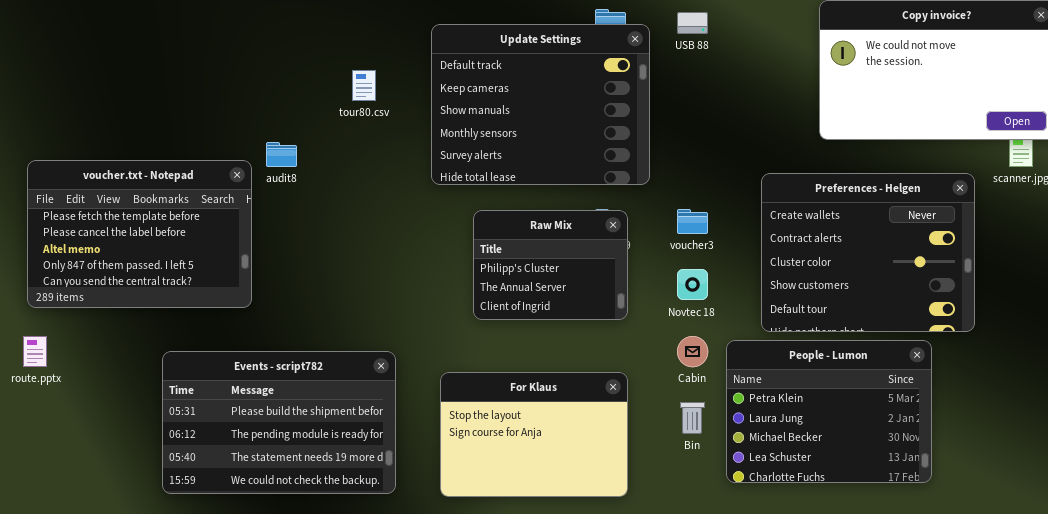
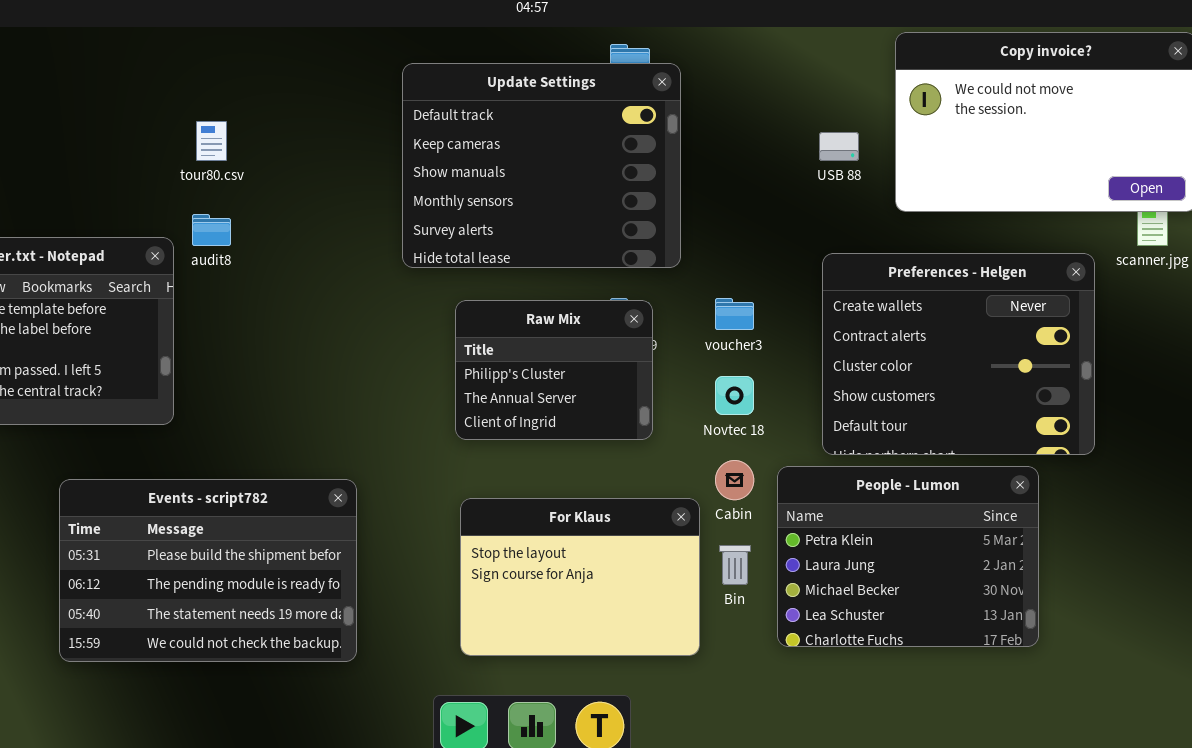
USB 88: [677,12,708,34] -> [819,132,859,161], moved
tour80.csv: [352,70,376,101] -> [196,121,227,161], moved
For Klaus: [440,372,628,497] -> [460,498,700,656], moved

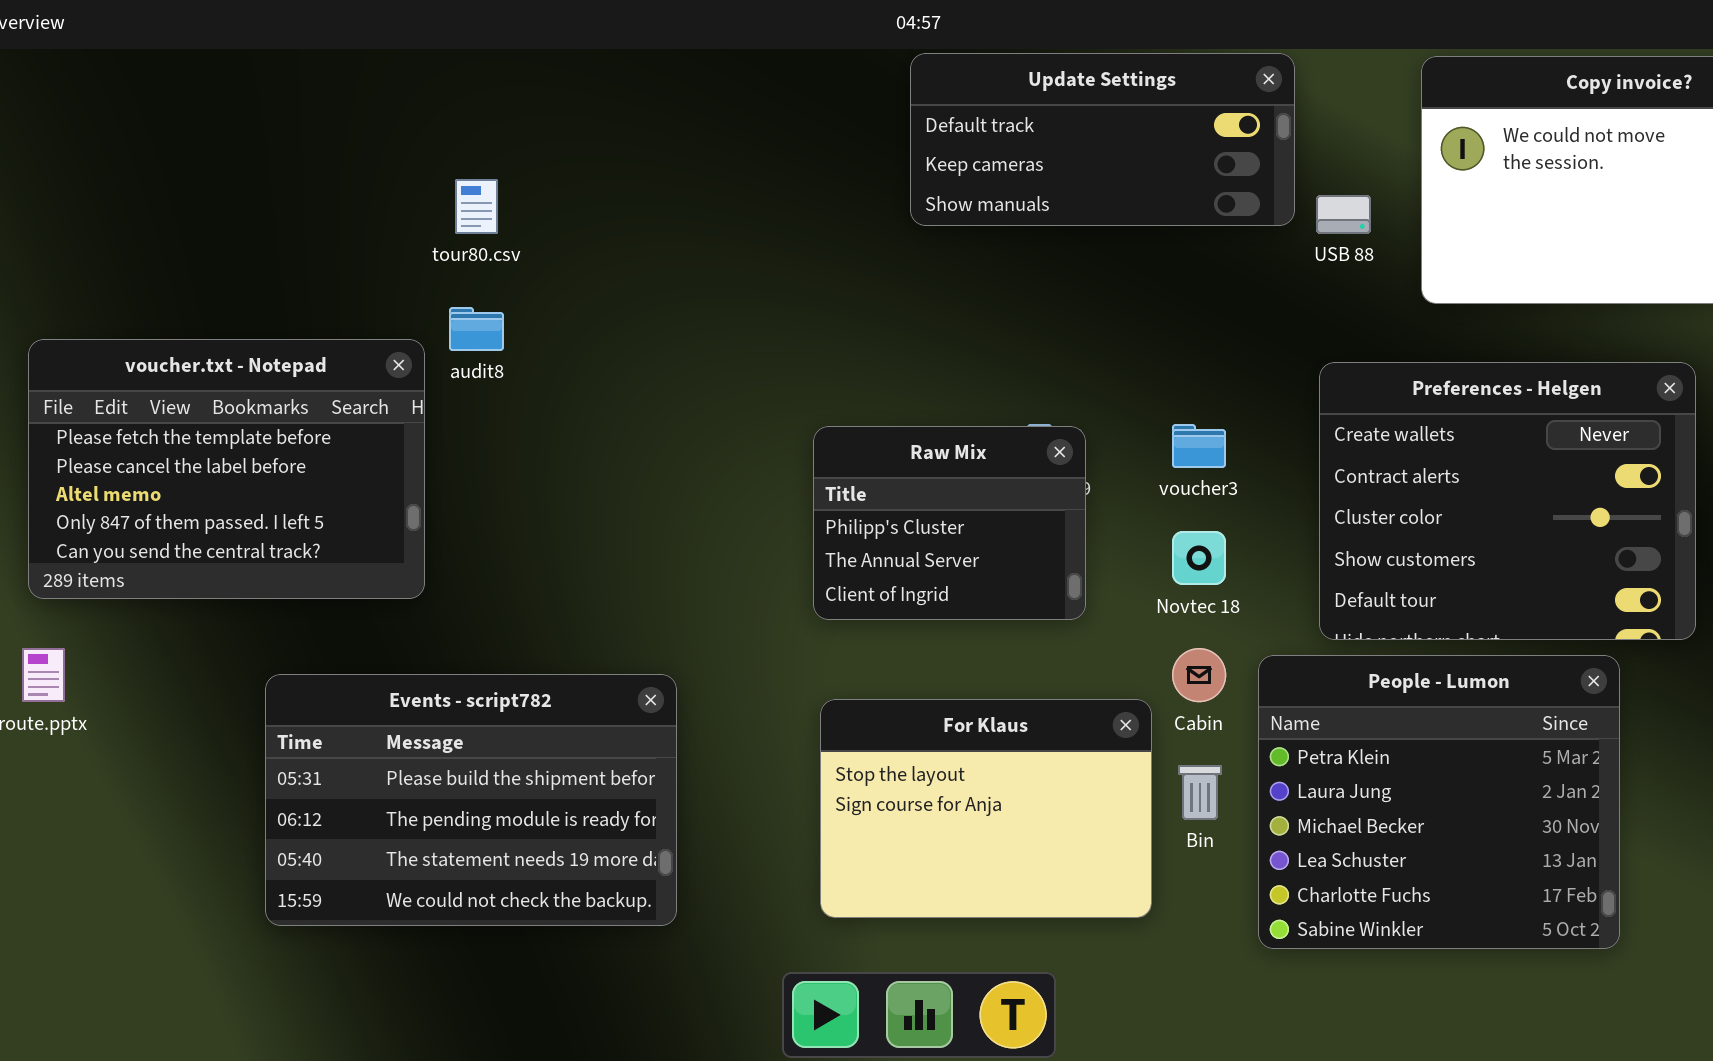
Update Settings: [402,63,681,268] -> [910,53,1295,226], moved, resized
People - Lumon: [777,466,1039,647] -> [1258,655,1620,949], resized

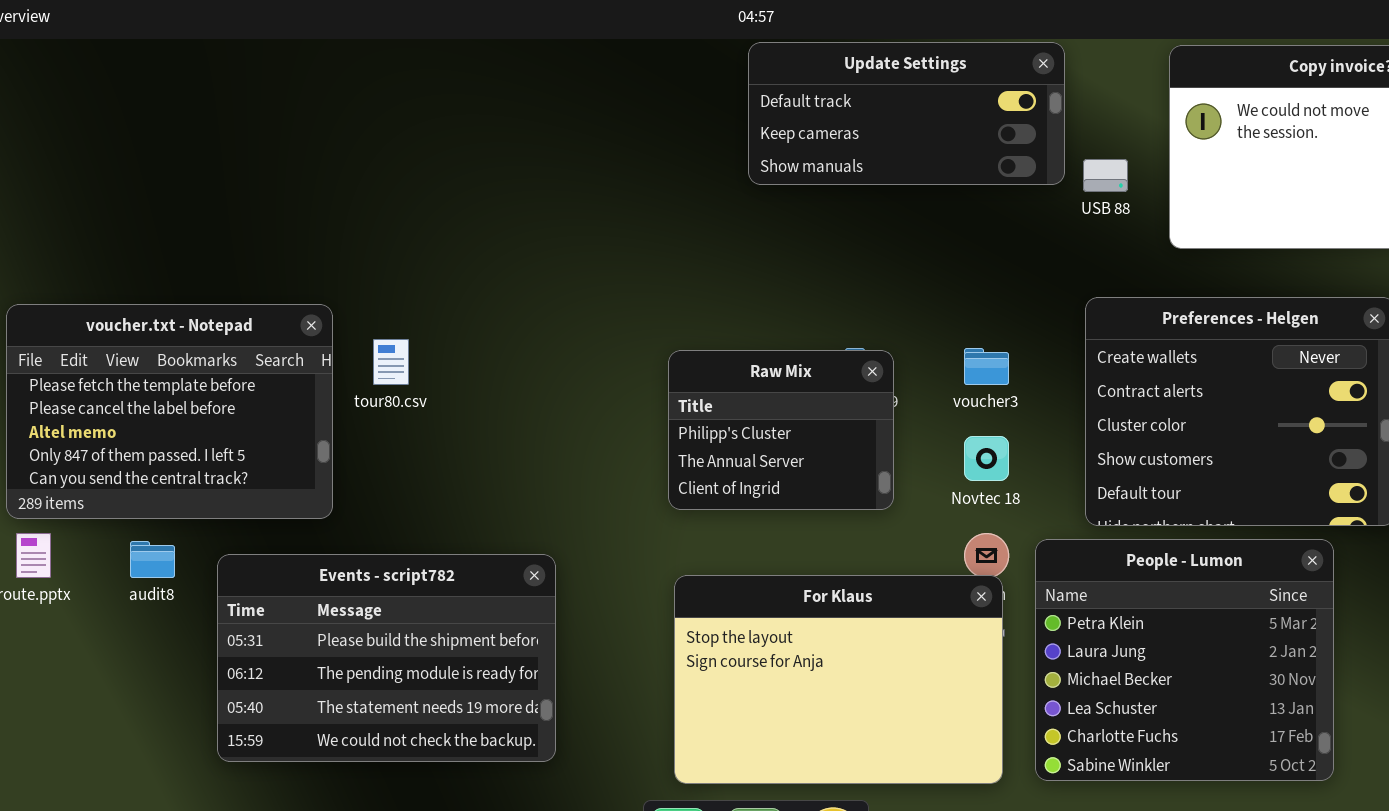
tour80.csv: [455,179,498,234] -> [373,339,409,385], moved
audit8: [449,307,504,351] -> [130,541,175,578], moved
voucher.txt - Notepad: [28,339,425,599] -> [6,304,333,519], moved
For Klaus: [820,699,1152,918] -> [674,575,1003,784], resized

